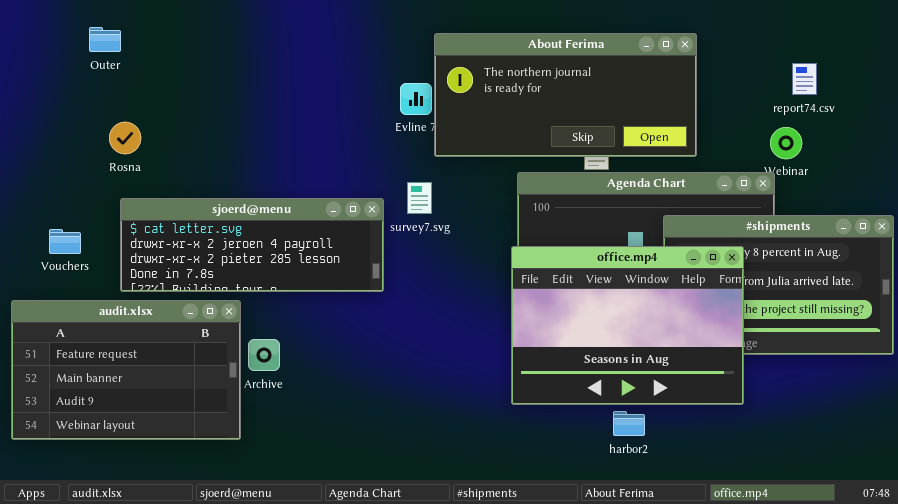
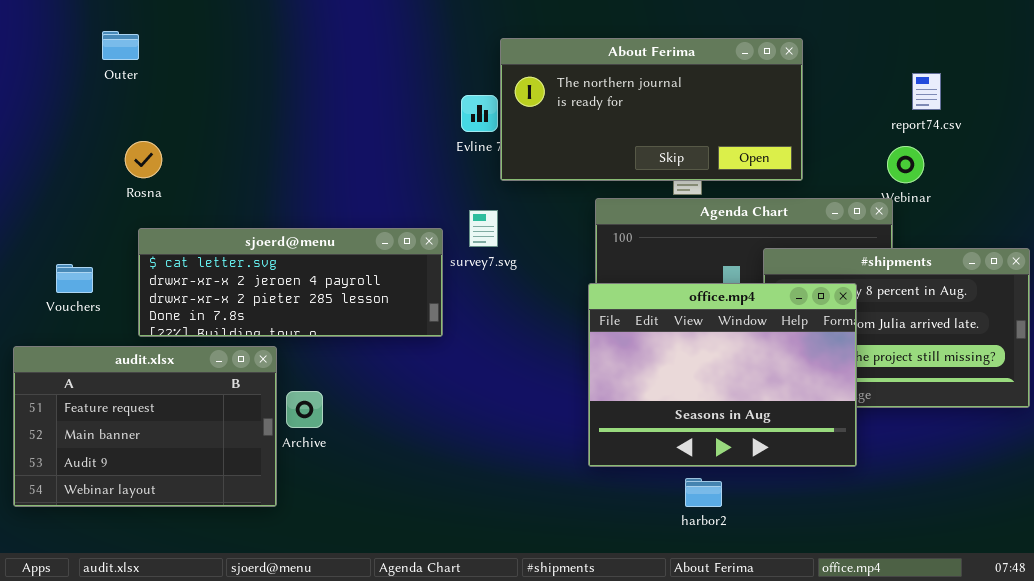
harbor2: [613,411,645,436] -> [685,478,722,507], moved

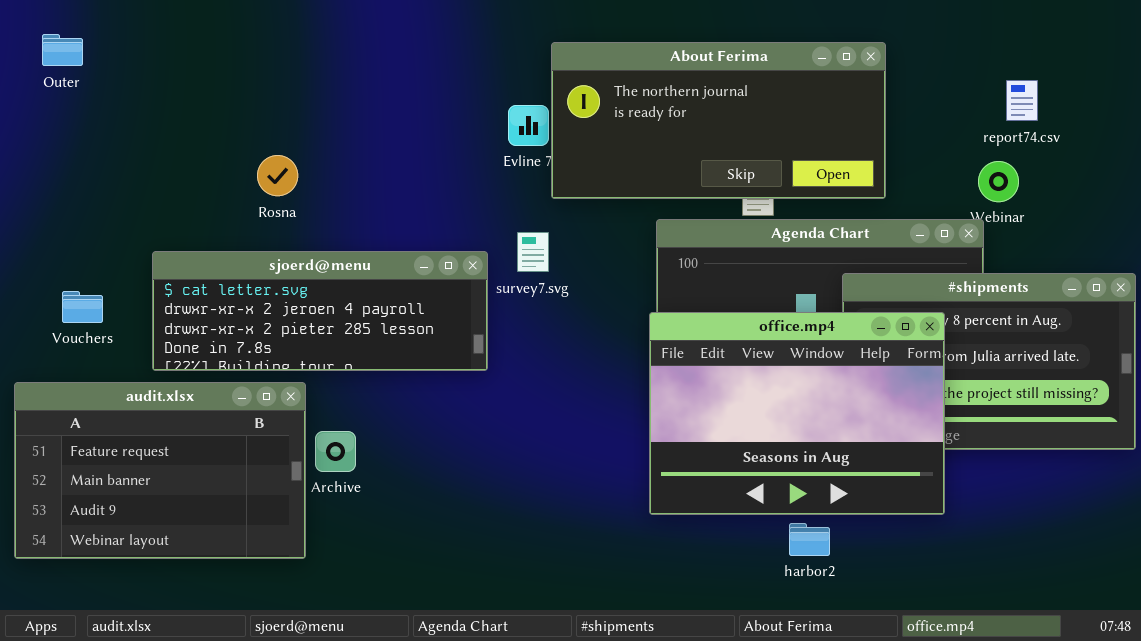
Outer: [102,31,139,60] -> [42,34,83,66], moved
Rosna: [125,141,162,178] -> [257,155,298,196], moved
harbor2: [685,478,722,507] -> [789,523,830,556], moved

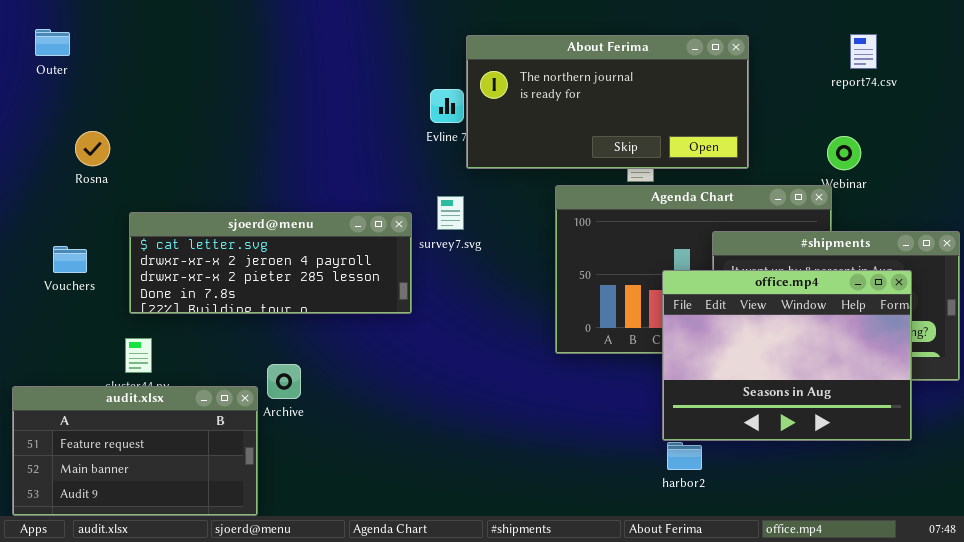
report74.csv: [1006,80,1038,121] -> [850,34,877,69], moved
Rosna: [257,155,298,196] -> [75,131,110,166], moved
office.mp4: [649,312,945,515] -> [662,270,912,441], moved
audit.xlsx: [14,382,306,559] -> [12,386,258,516], moved, resized

